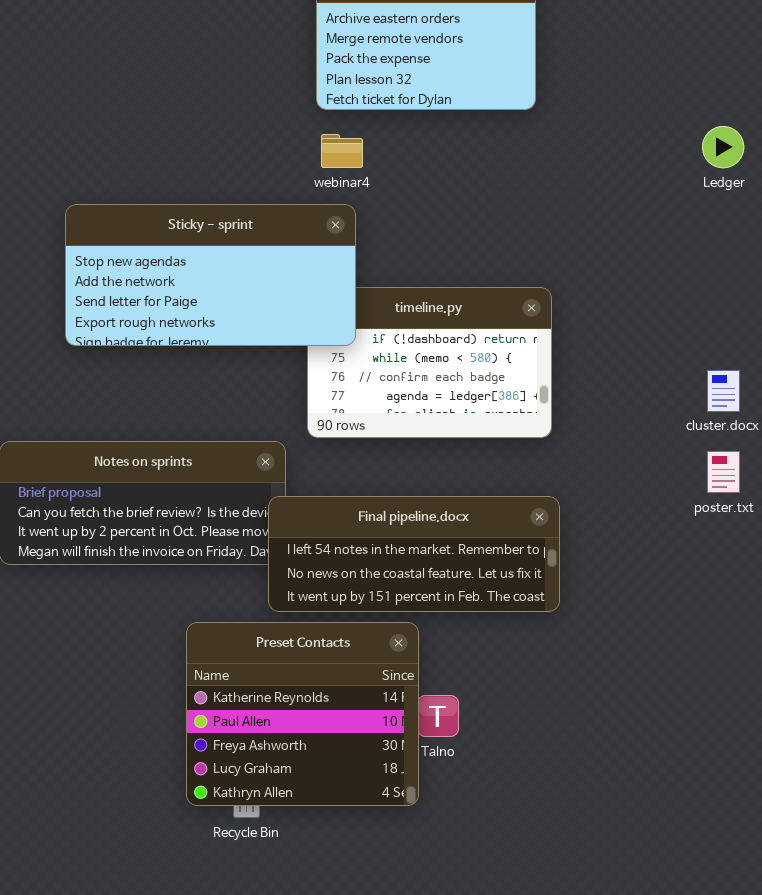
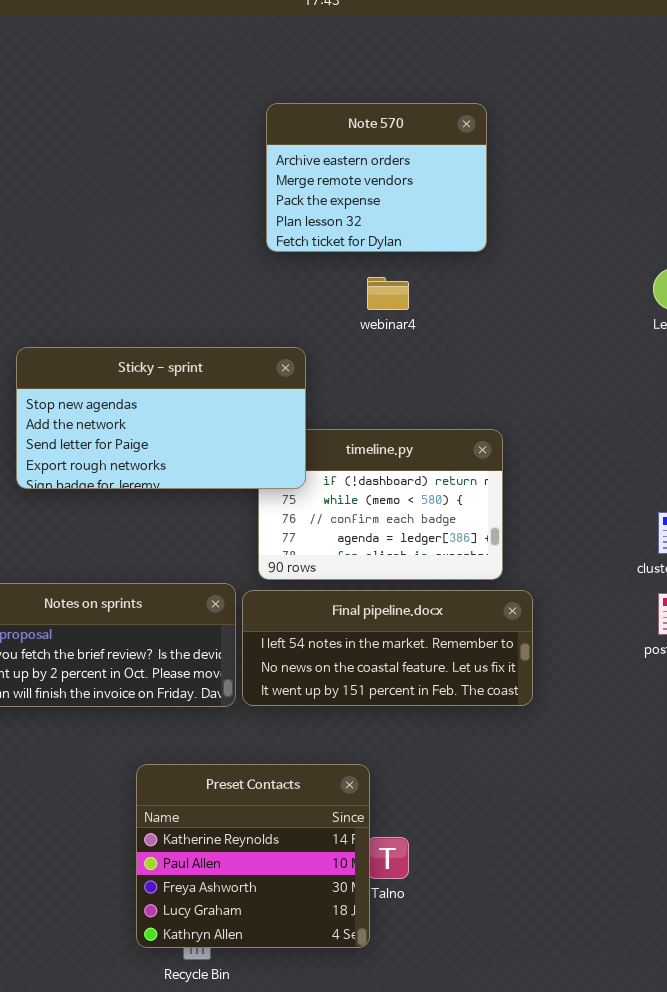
webinar4: [321,134,363,168] -> [367,277,409,310], moved
Final pipeline.docx: [268,496,560,612] -> [242,590,533,706], moved

